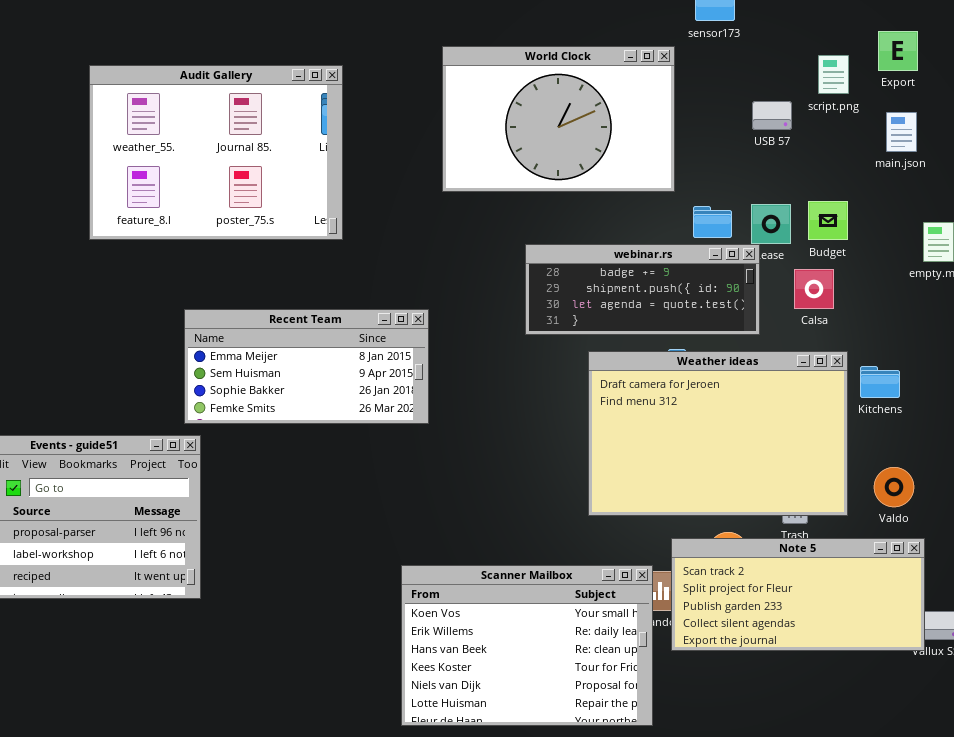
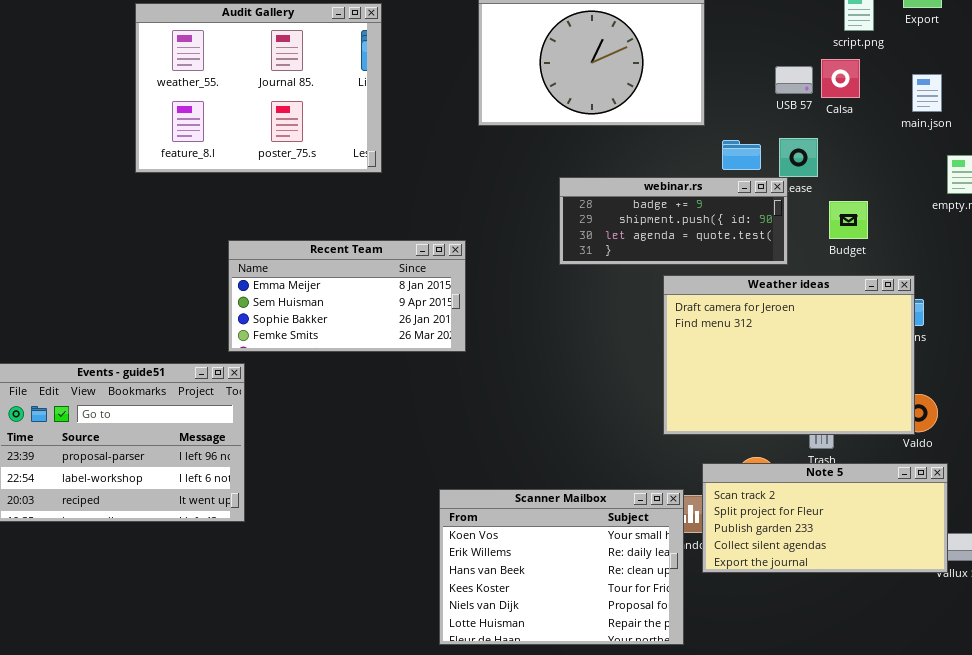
USB 57: [752,101,792,130] -> [775,66,813,94], moved
main.json: [886,112,917,152] -> [912,74,942,112], moved
Budget: [808,201,848,240] -> [829,201,868,239], moved
Calsa: [794,269,834,309] -> [821,59,860,98], moved
Weather ideas: [588,351,848,516] -> [663,275,915,435], moved

